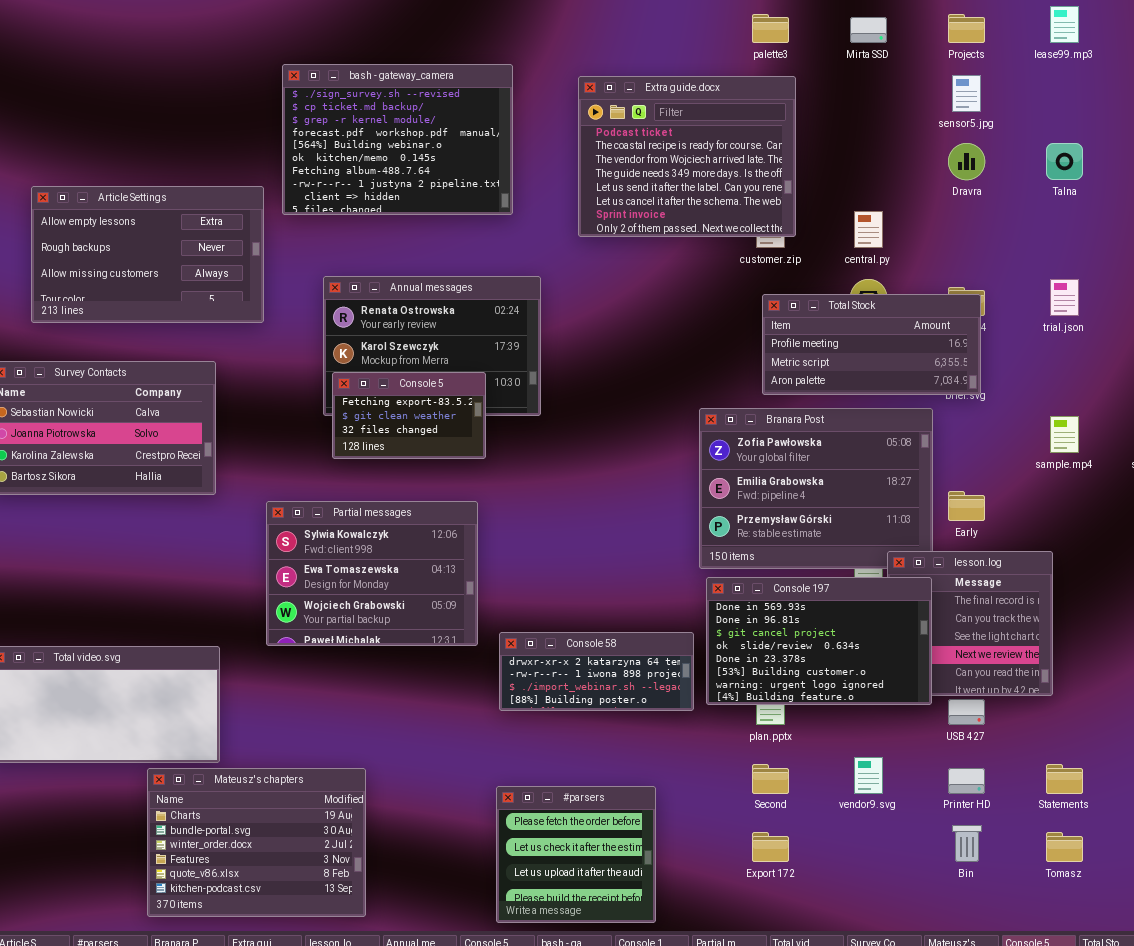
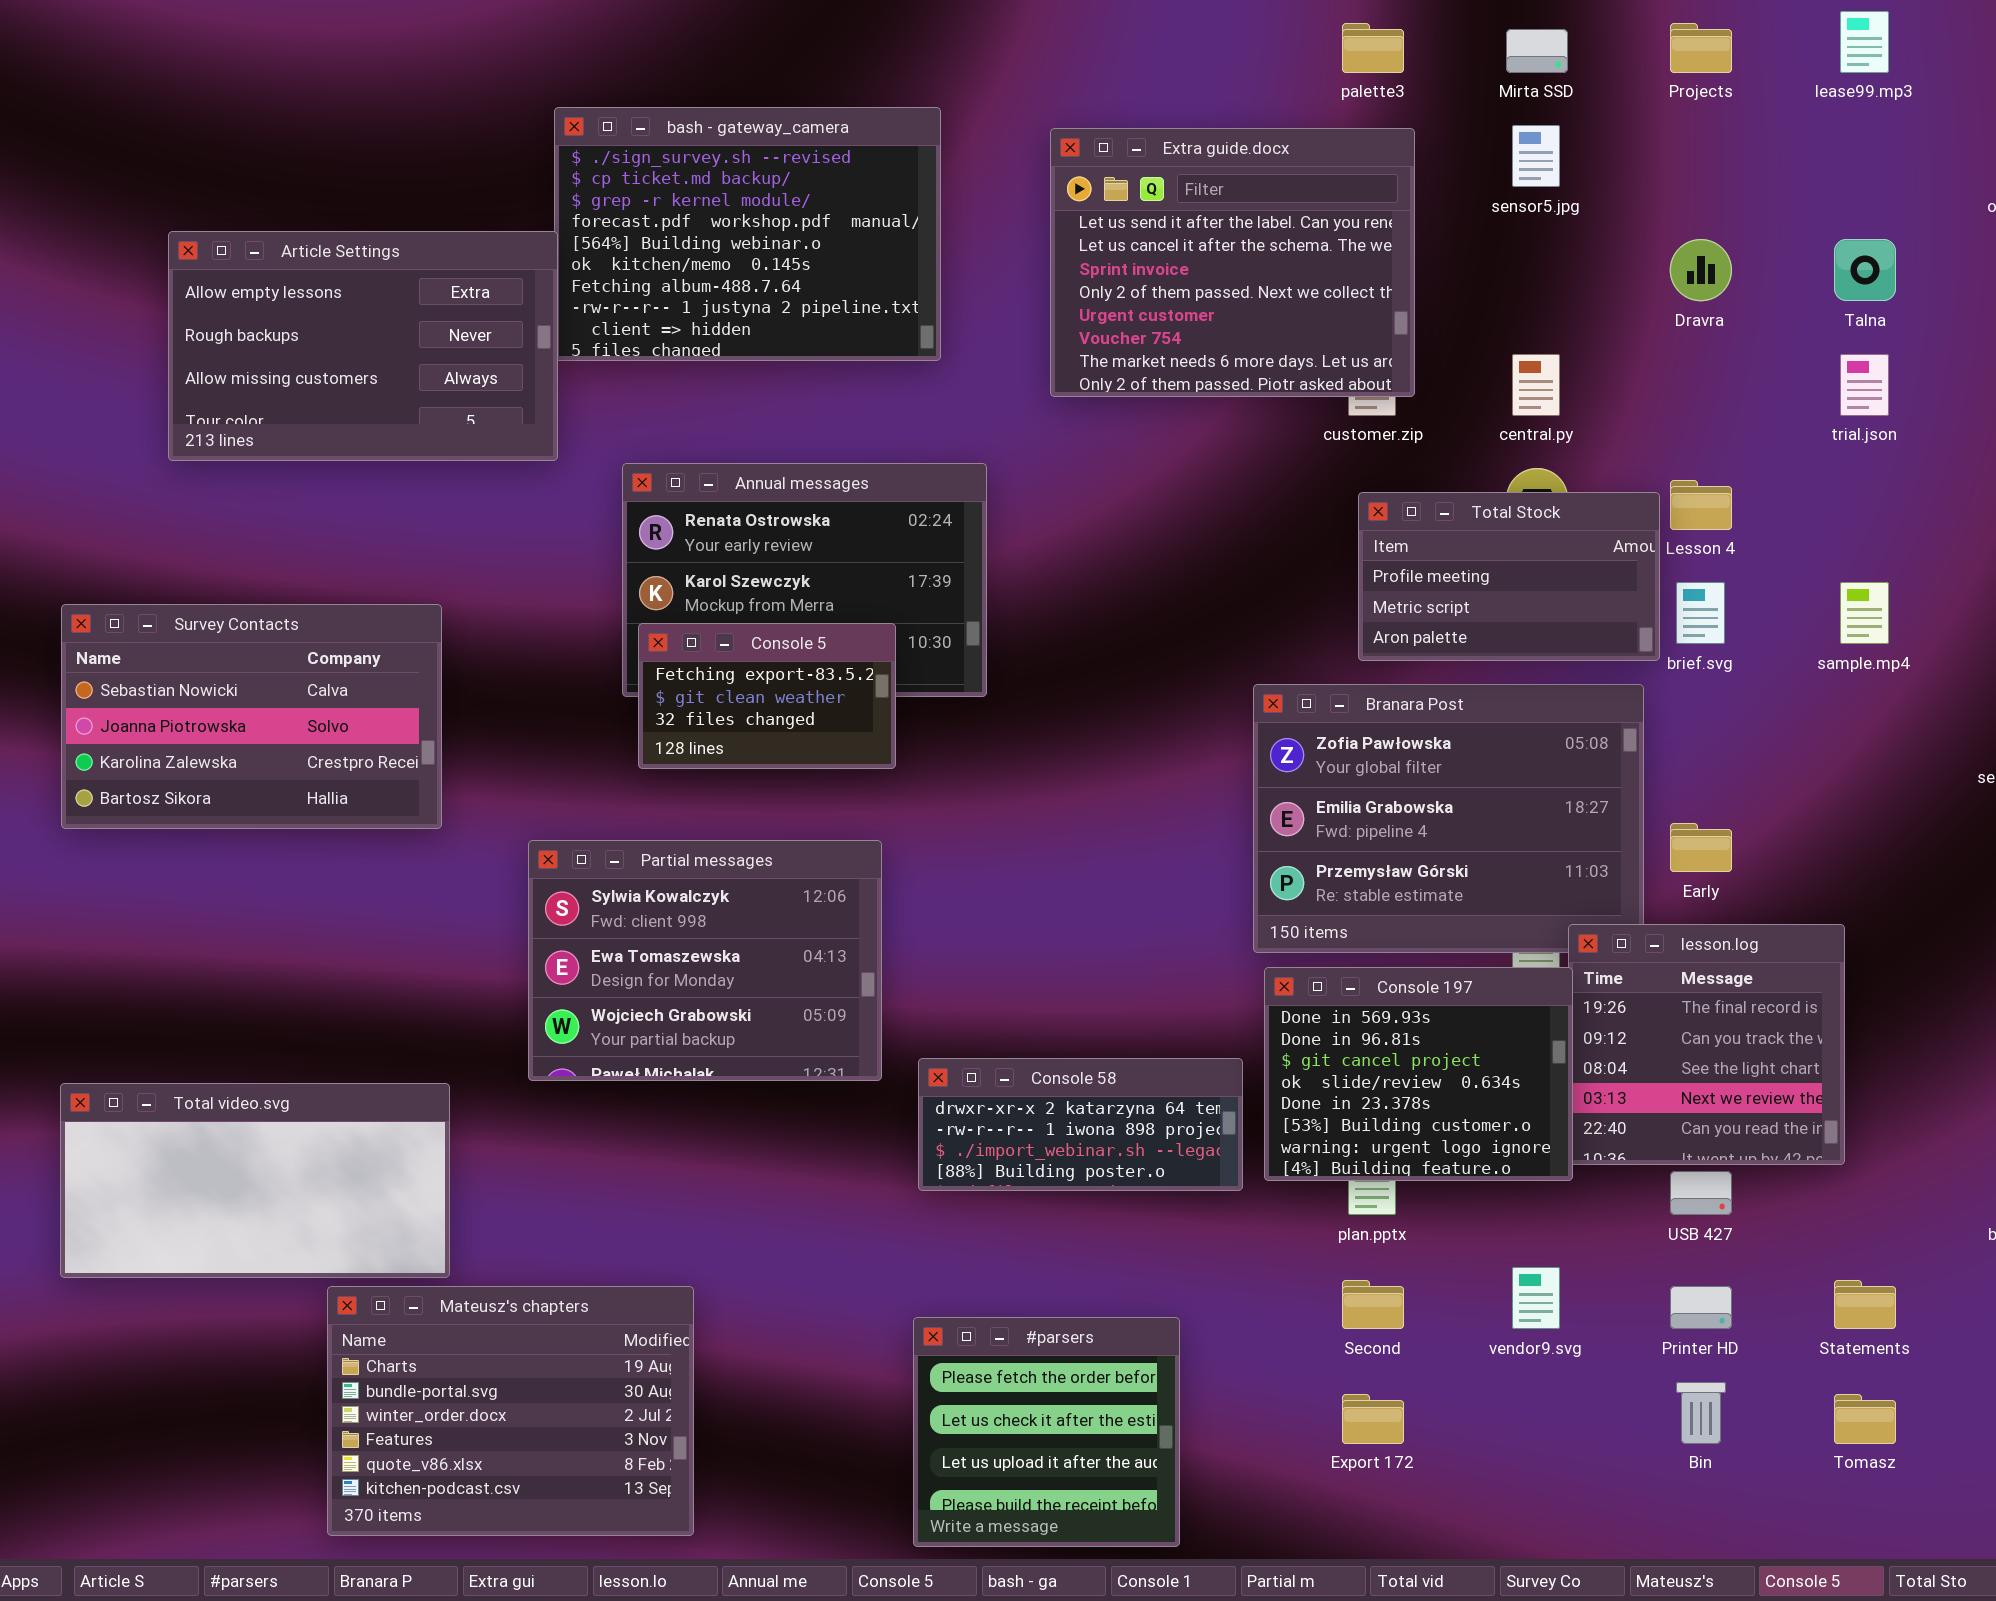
sensor5.jpg: [952,75,981,112] -> [1512,125,1560,187], moved
Extra guide.docx: [578,76,796,237] -> [1050,128,1415,397], scrolled down 4 rows
Article Settings: [31,186,264,323] -> [168,231,558,461], moved
trial.json: [1050,279,1079,316] -> [1840,354,1889,416], moved
Total Stock: [762,294,981,395] -> [1358,492,1660,661], resized
sample.mp4: [1050,416,1079,453] -> [1840,582,1889,644], moved
Console 197: [706,577,932,705] -> [1264,967,1573,1181], resized

